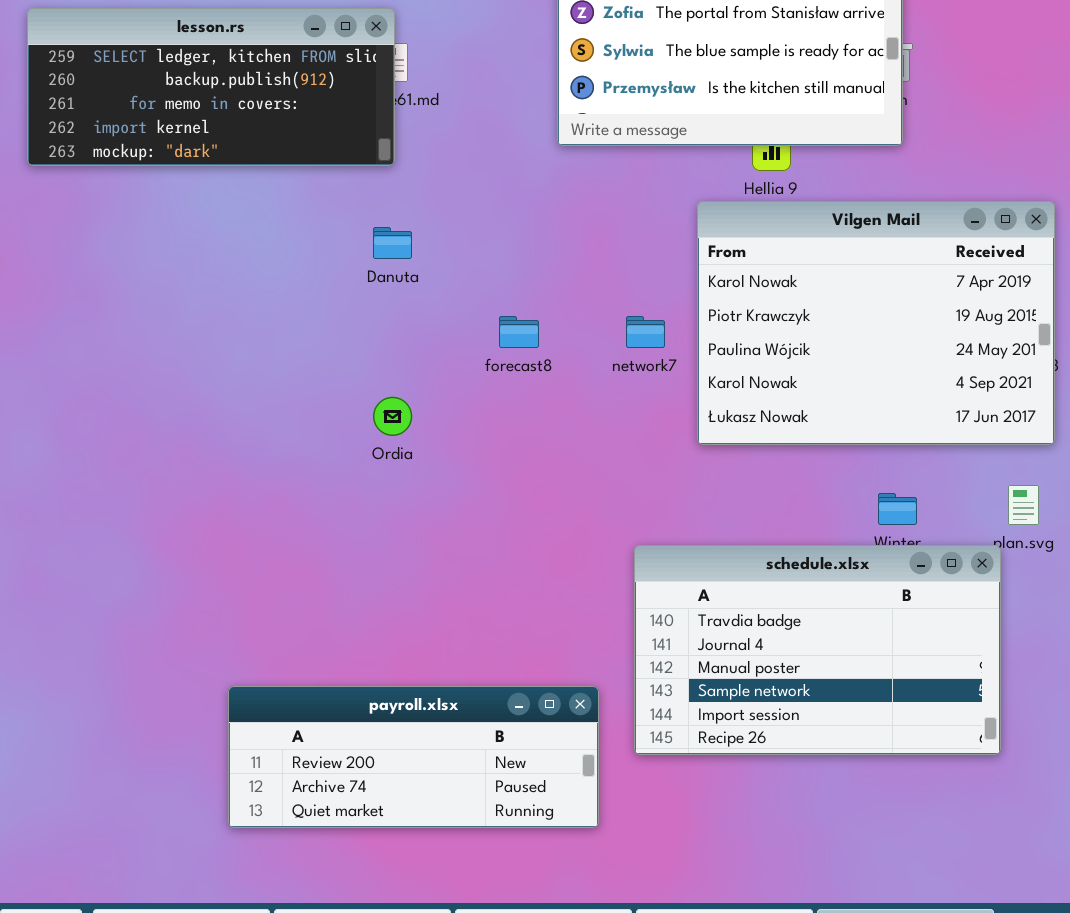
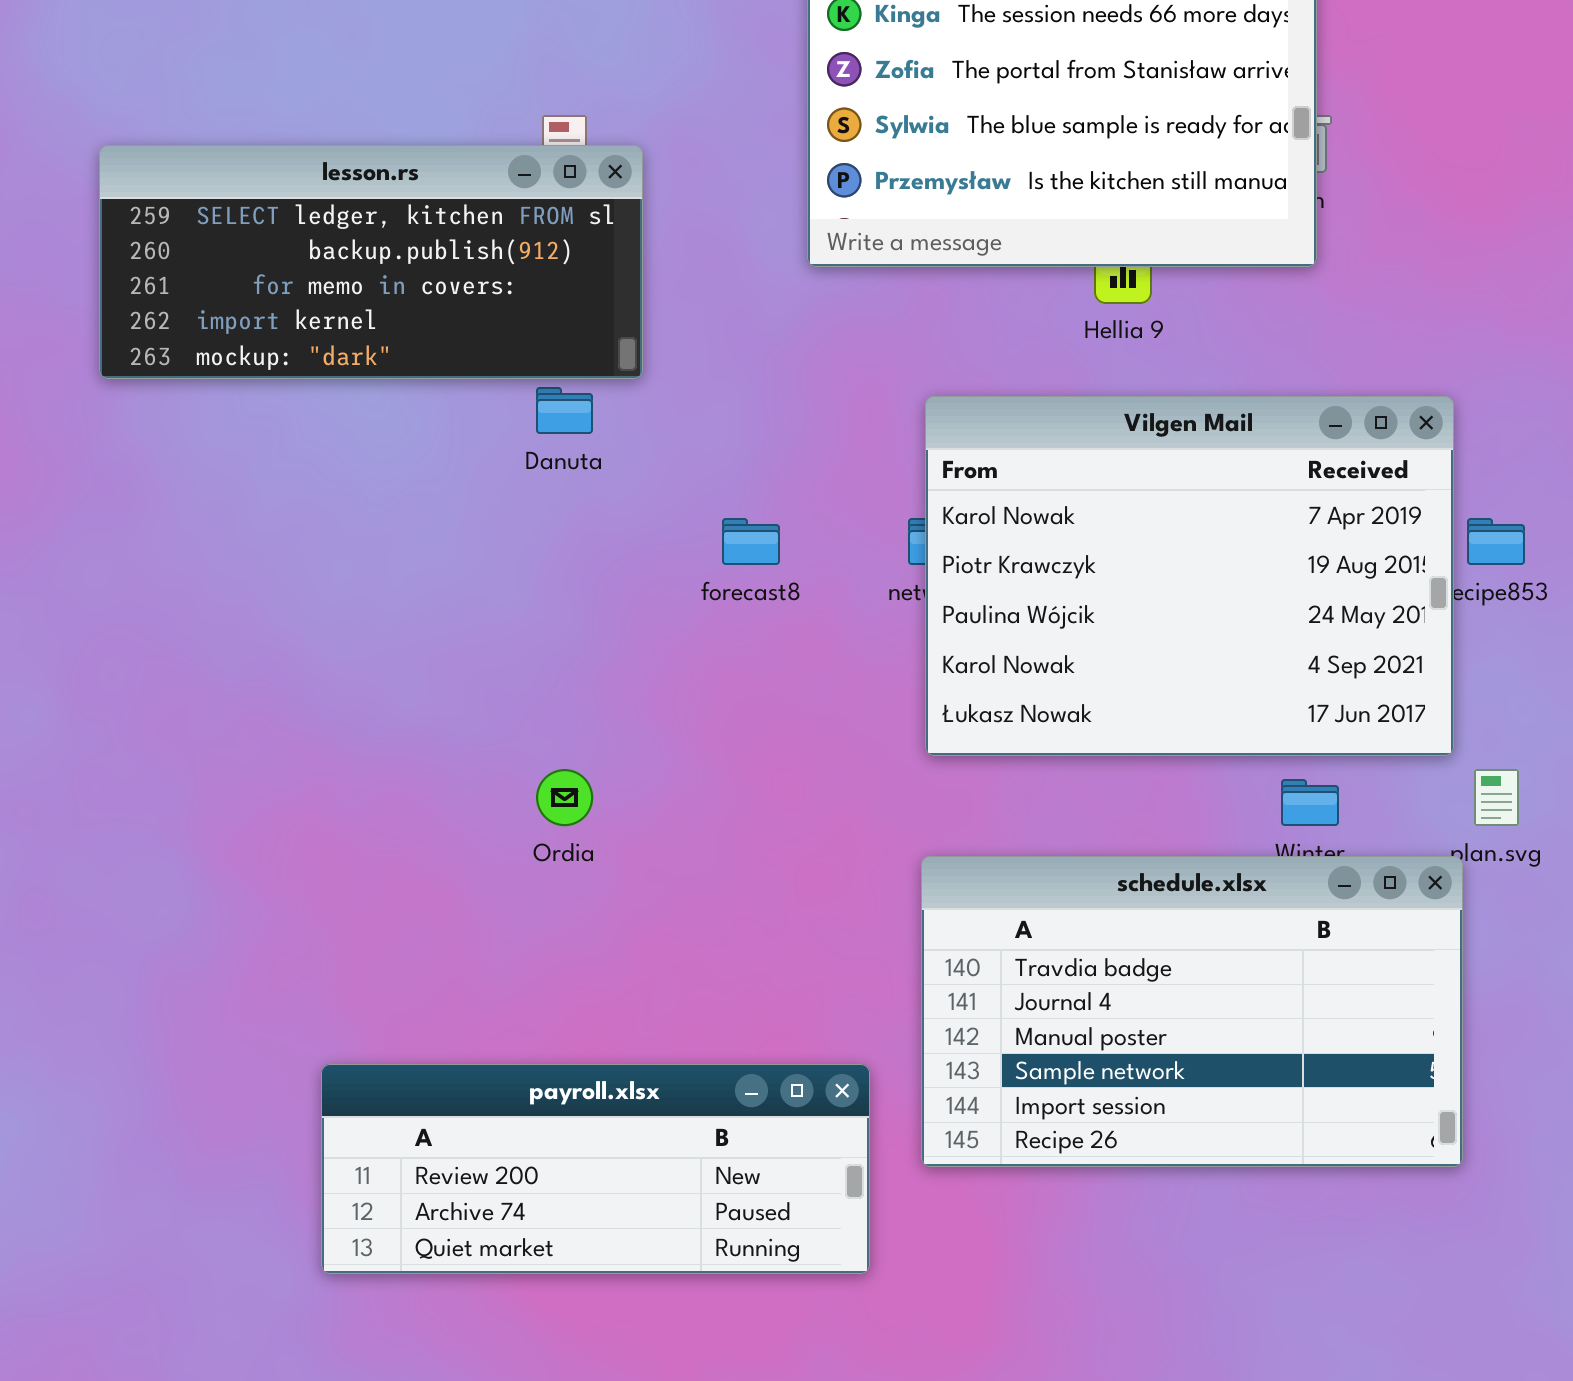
lesson.rs: [27,8,395,166] -> [99,145,643,379], moved
Vilgen Mail: [697,201,1055,445] -> [925,396,1454,756], moved
Ordia: [373,397,412,436] -> [536,769,593,826], moved

